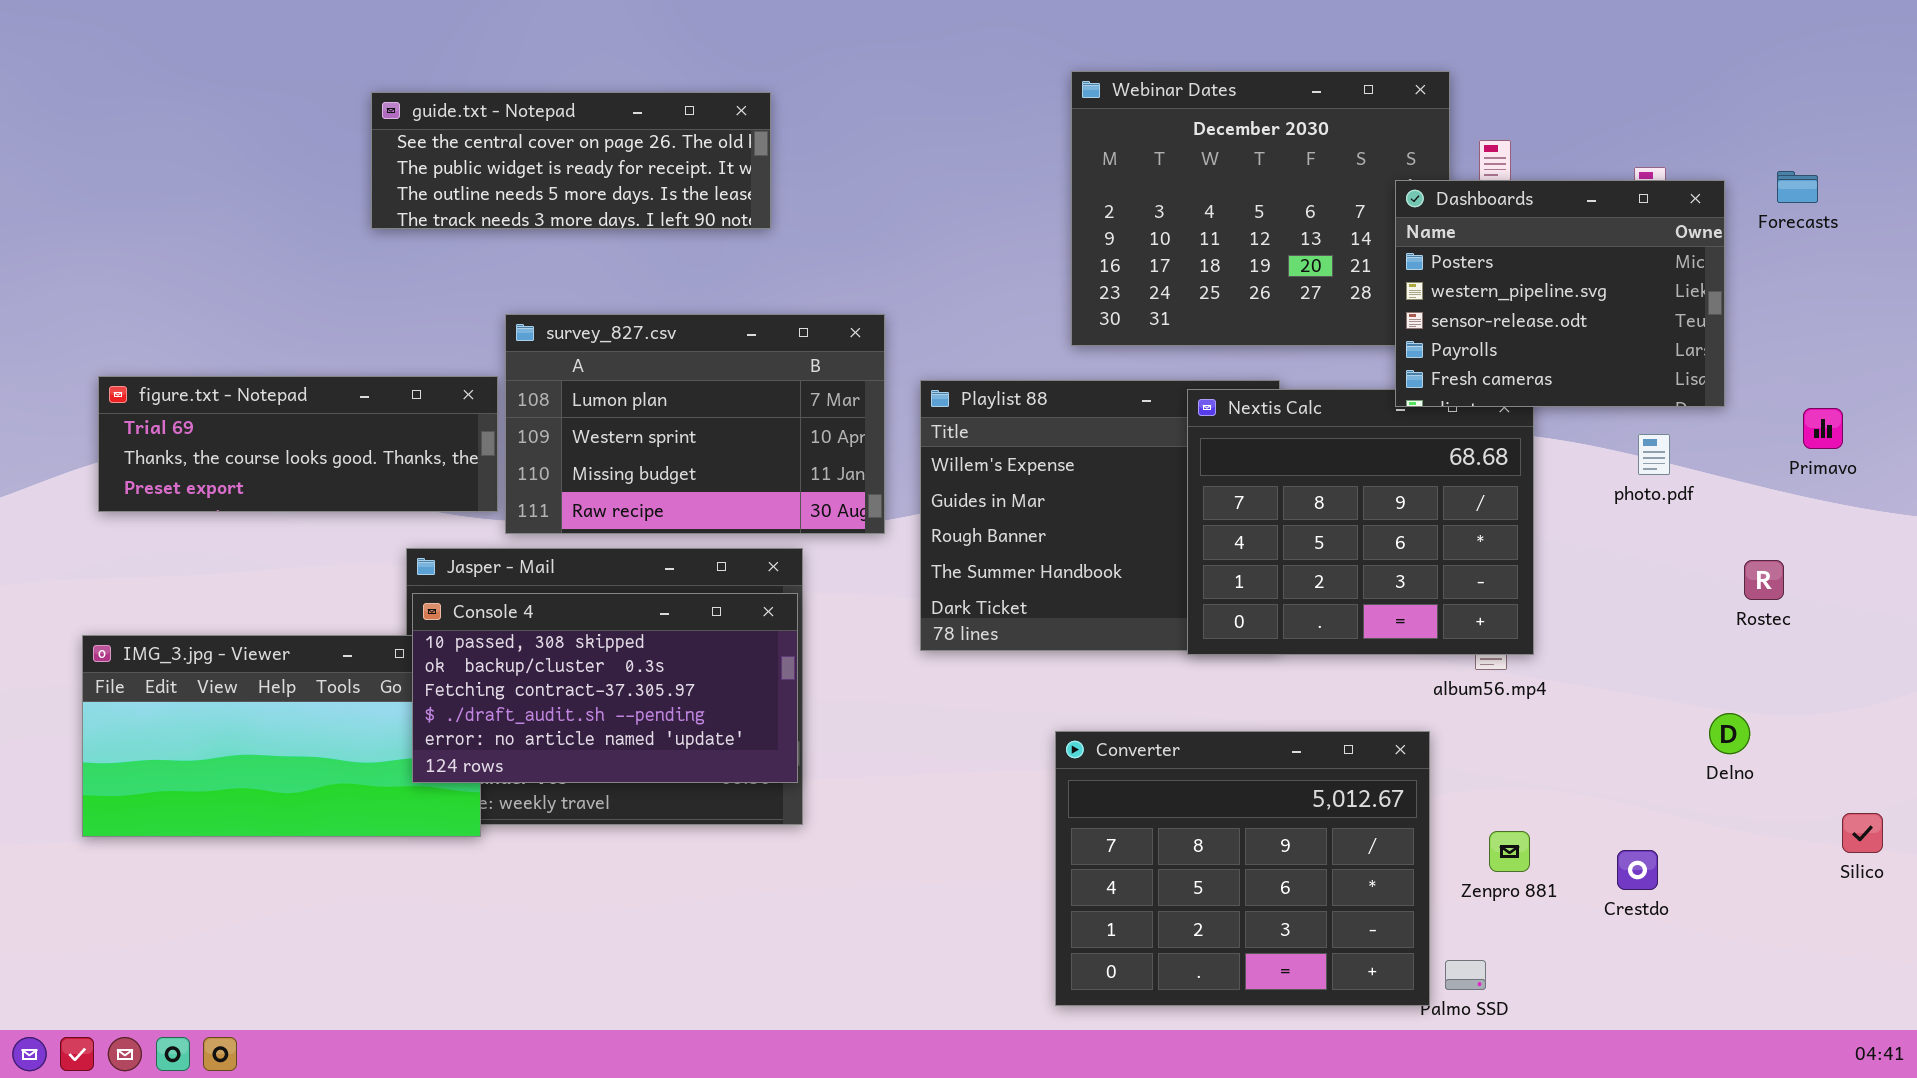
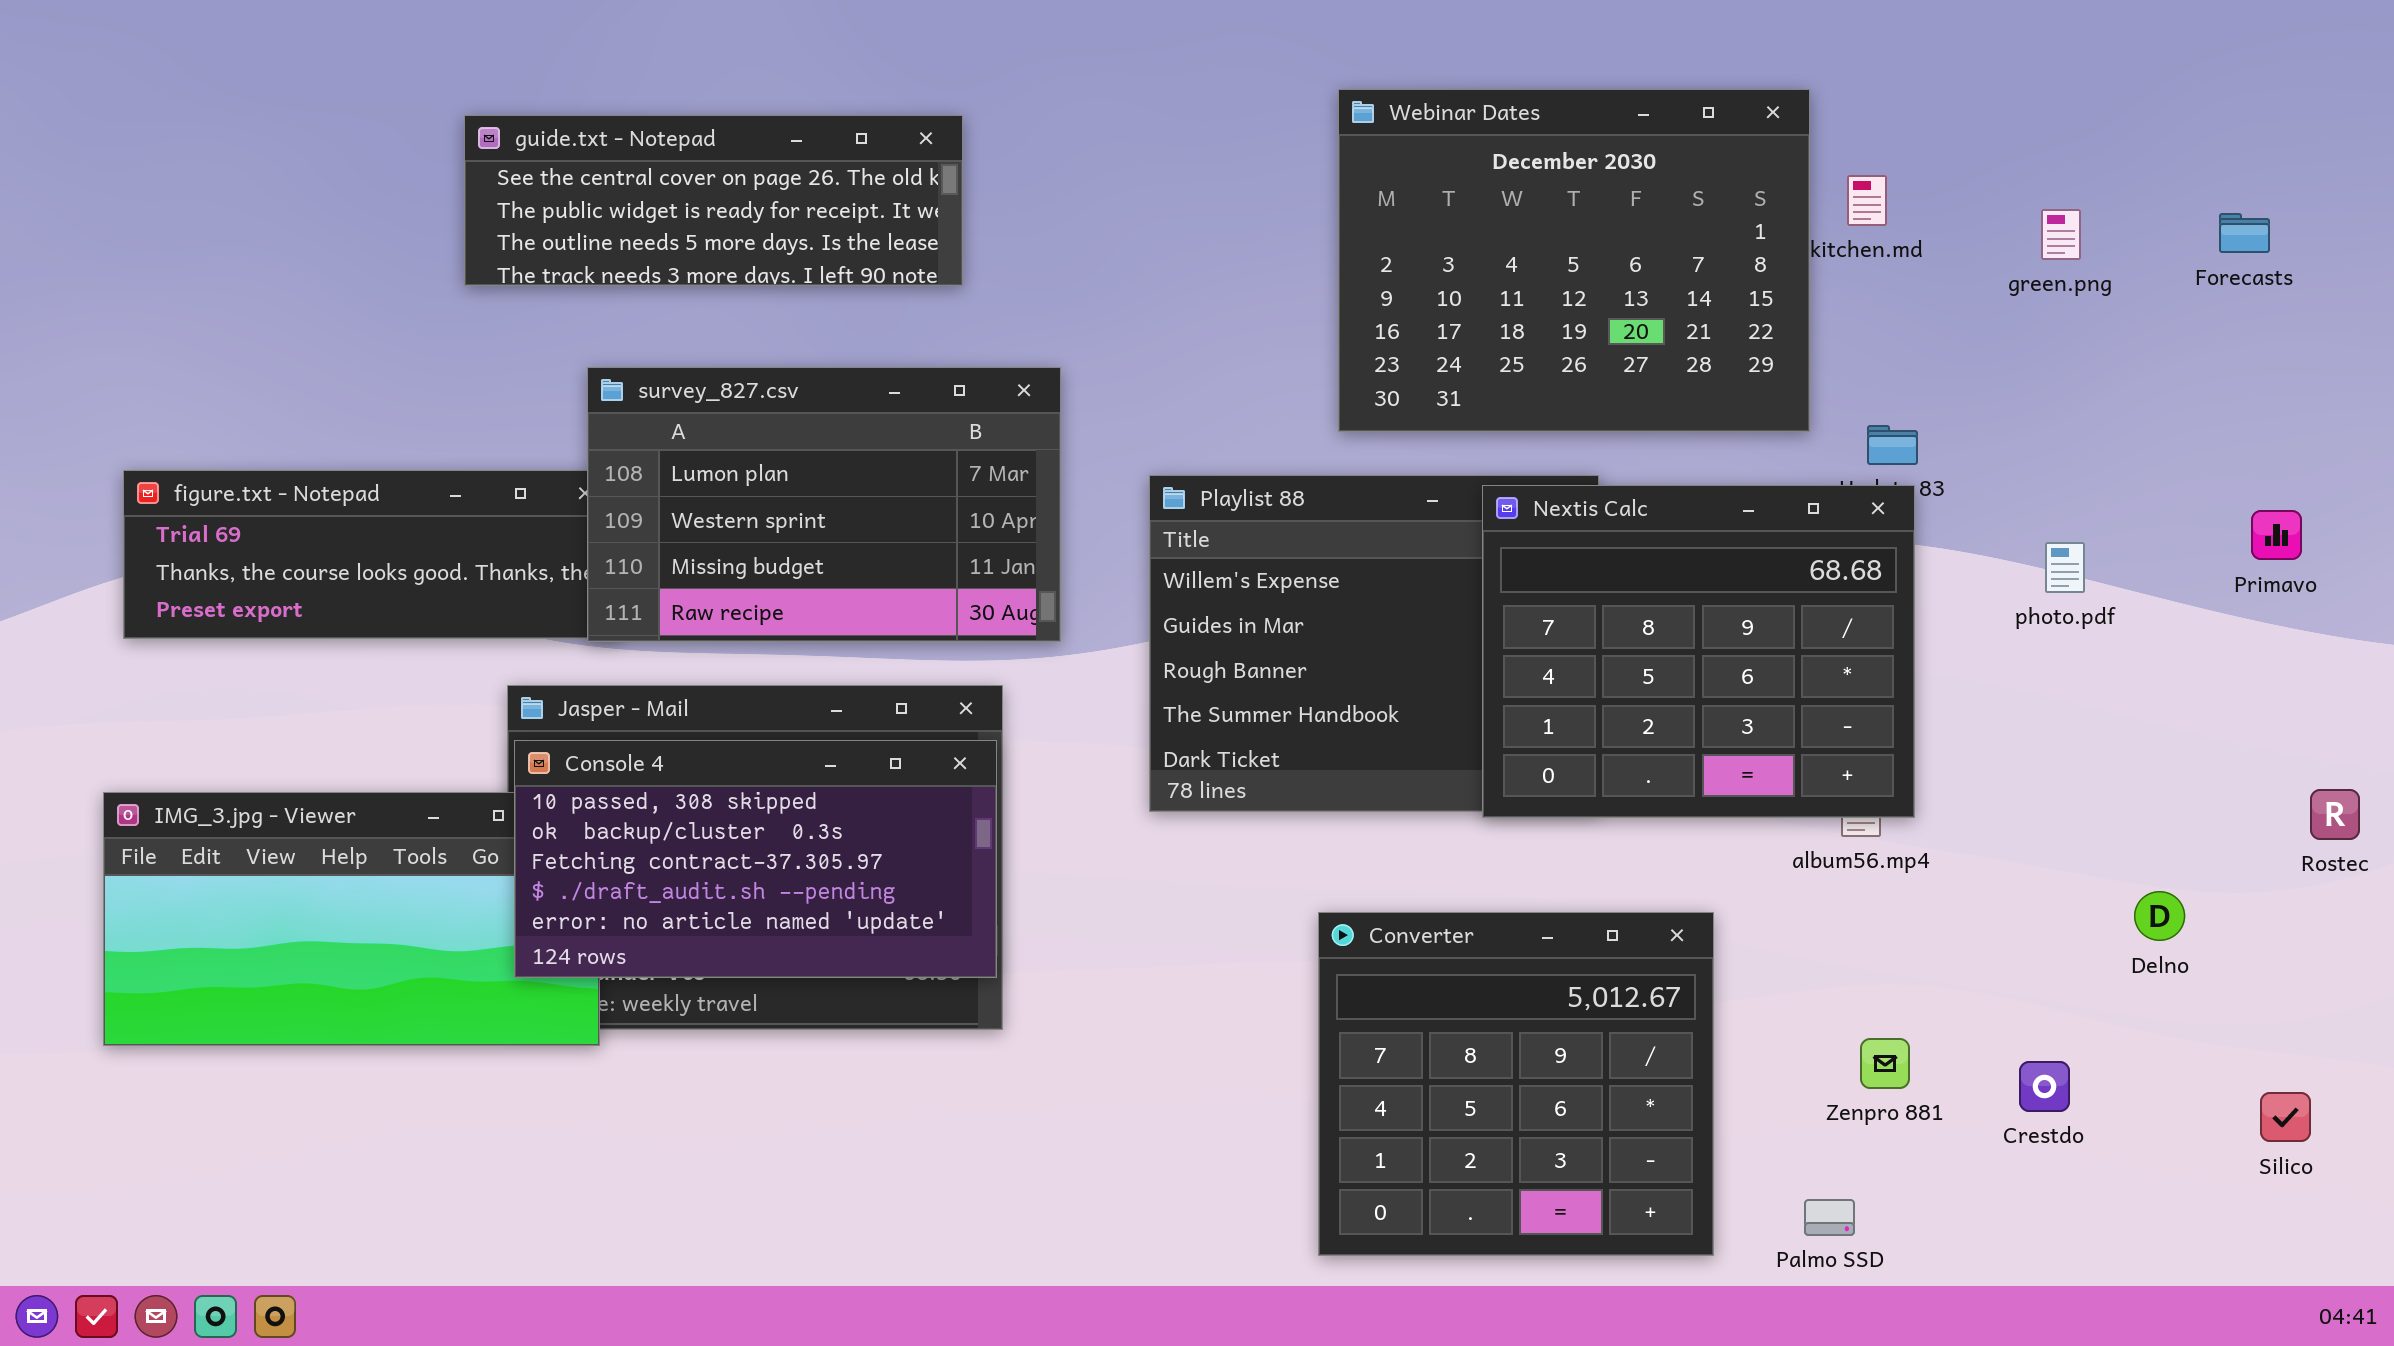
Dashboards: [1395,180,1725,407] -> none, closed
survey_827.csv: [505,314,885,534] -> [587,367,1061,642], moved
Rostec: [1744,560,1784,600] -> [2310,789,2360,840], moved
Converter: [1055,731,1430,1006] -> [1318,912,1714,1256], resized
Silico: [1842,813,1883,853] -> [2260,1092,2311,1142], moved

